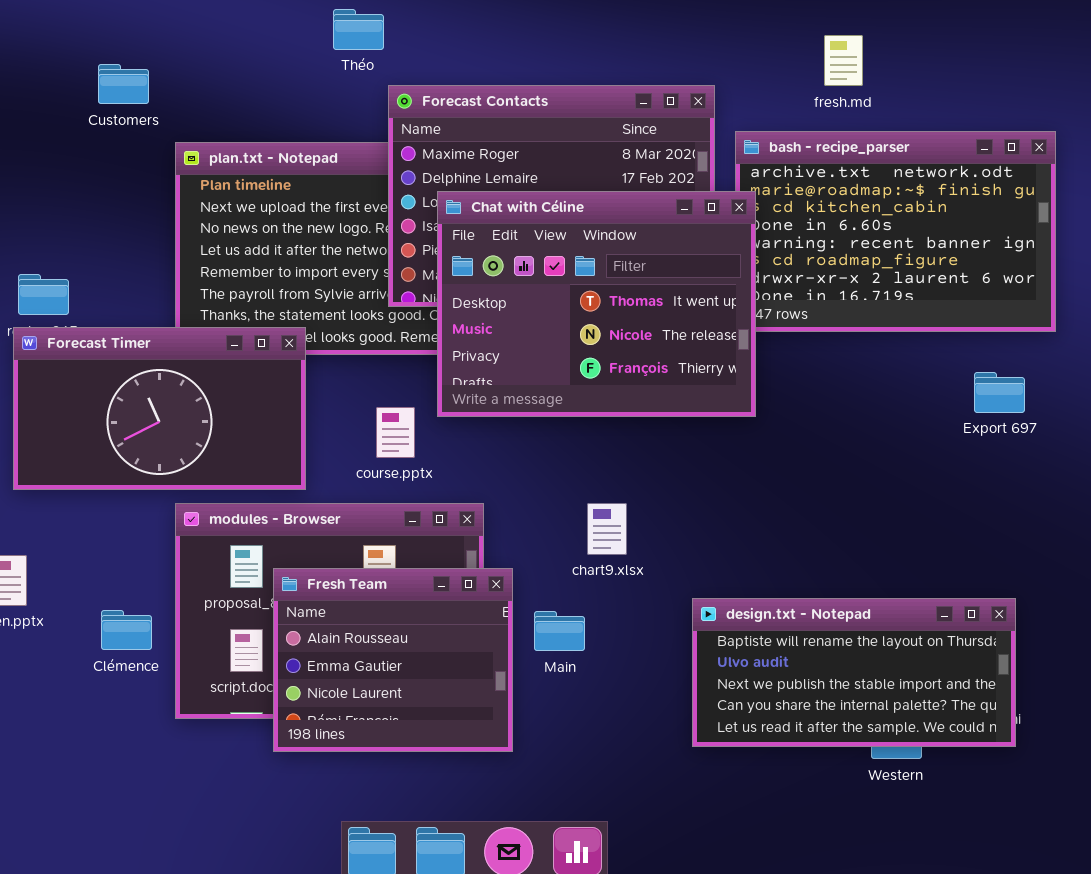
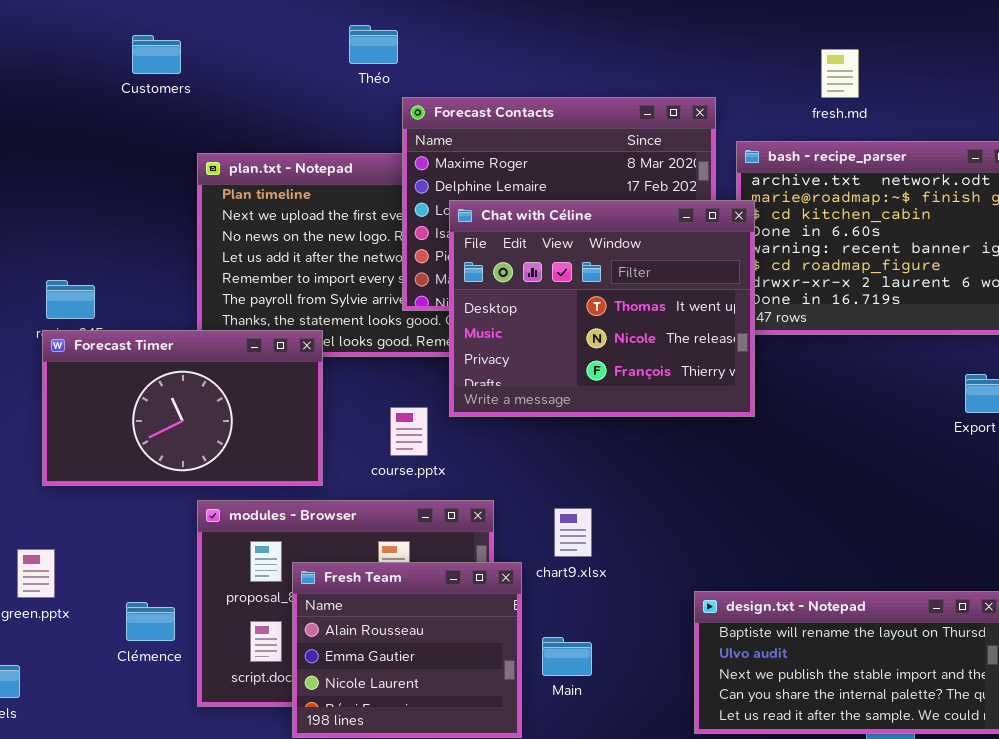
Customers: [98,64,149,104] -> [132,35,181,74], moved
chart9.xlsx: [587,503,627,555] -> [554,508,592,557], moved
Main: [534,611,585,651] -> [542,637,592,676], moved

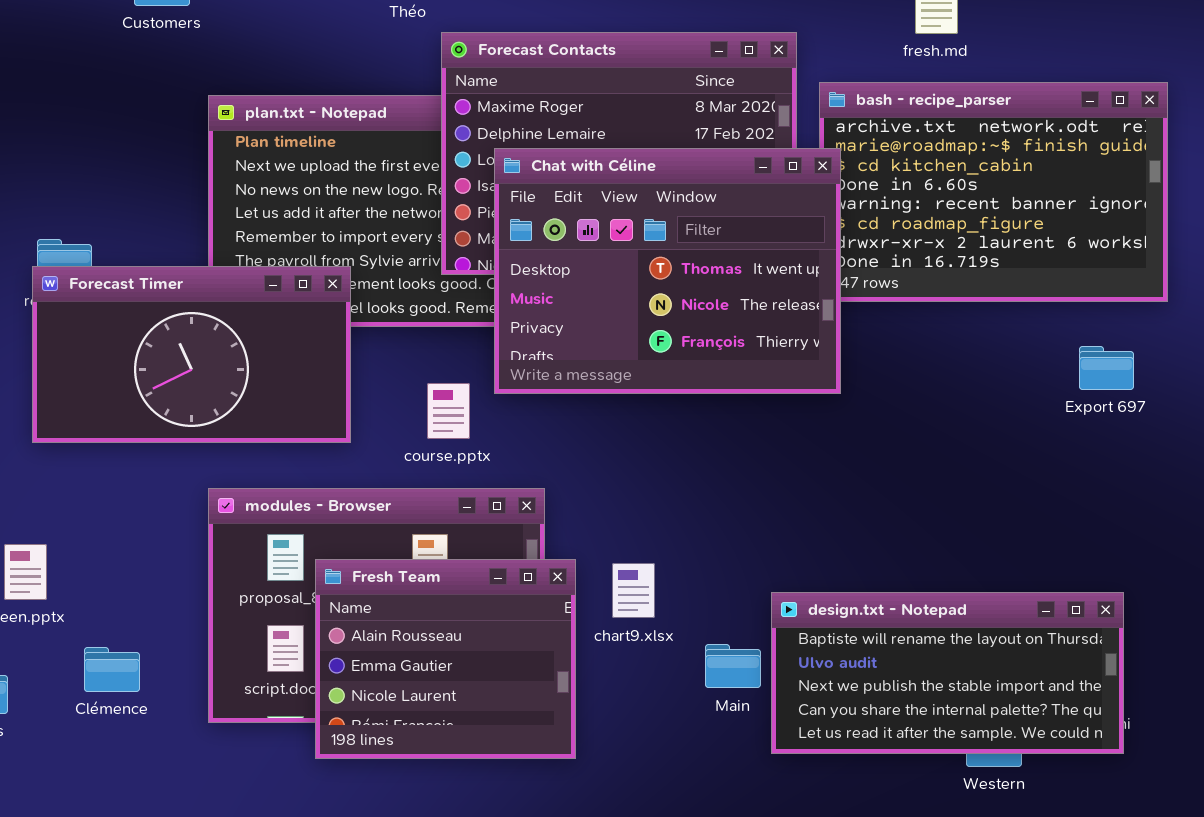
Forecast Timer: [42,330,323,486] -> [32,266,351,443], moved
chart9.xlsx: [554,508,592,557] -> [612,563,655,618], moved
Clémence: [126,602,175,641] -> [84,647,140,692], moved
Main: [542,637,592,676] -> [705,644,761,688], moved

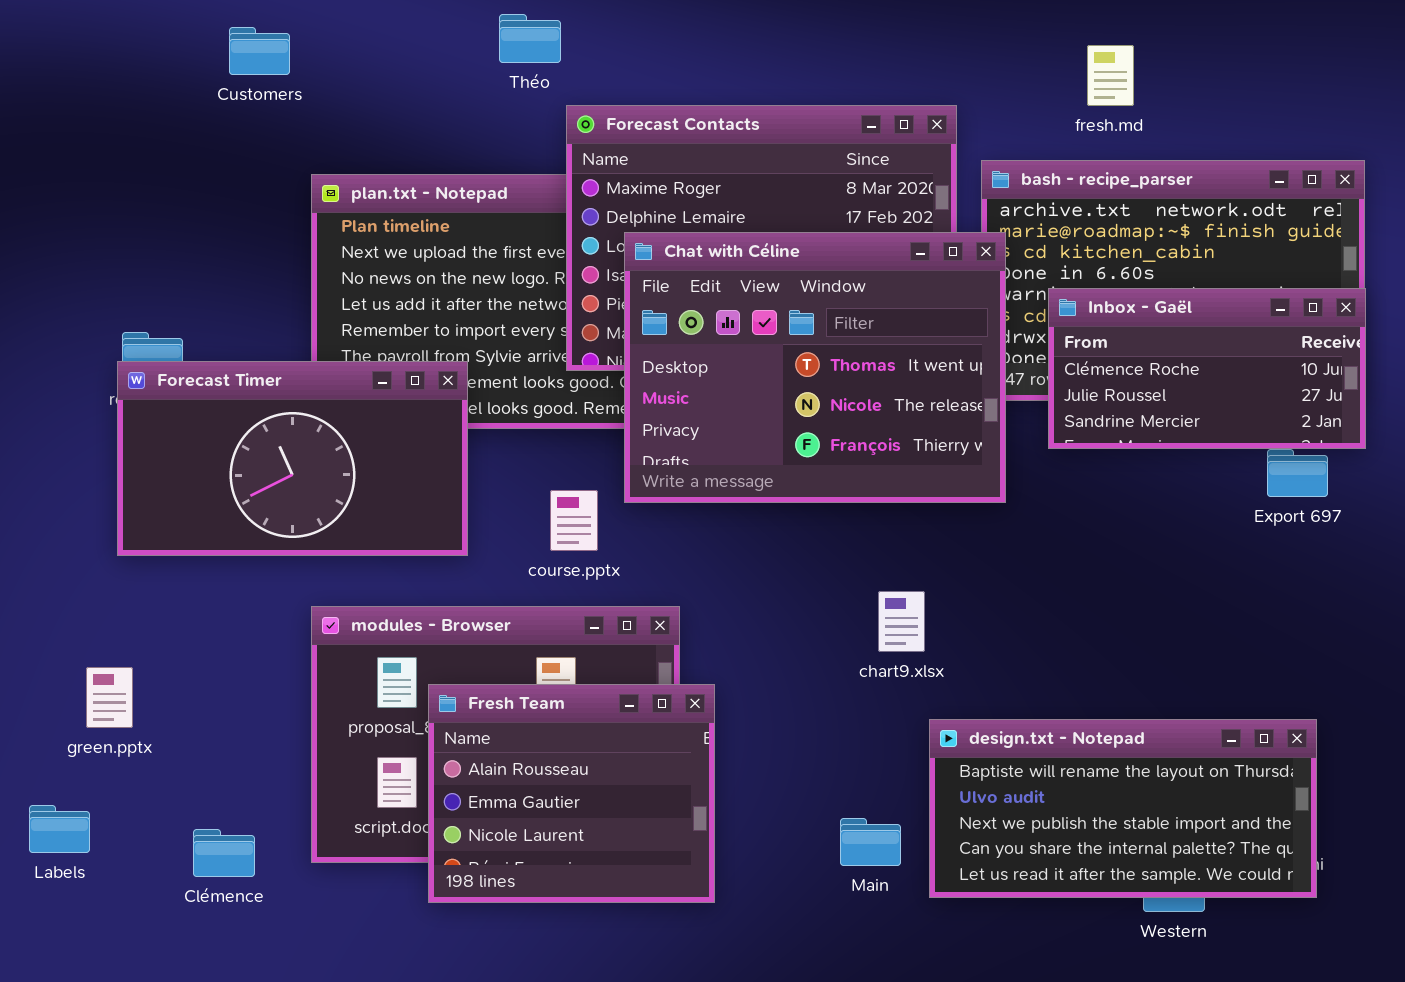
Inbox - Gaël: none -> [1048,288,1366,449], opened
chart9.xlsx: [612,563,655,618] -> [878,591,925,652], moved
Main: [705,644,761,688] -> [840,818,901,866], moved
Clémence: [84,647,140,692] -> [193,829,255,877], moved

